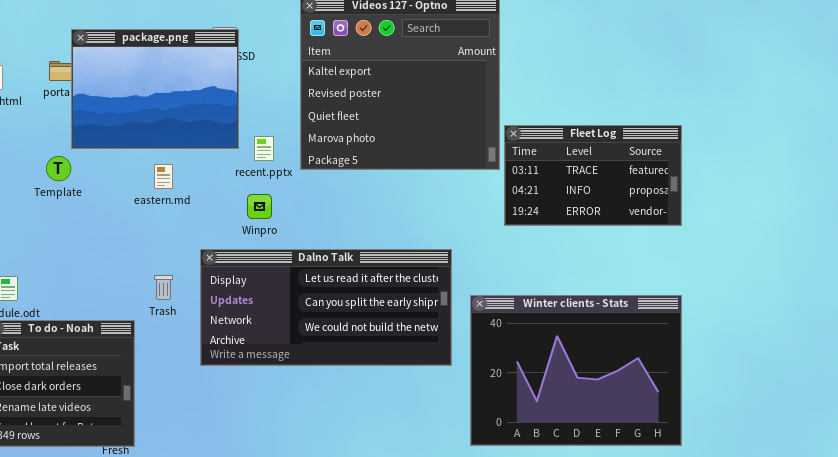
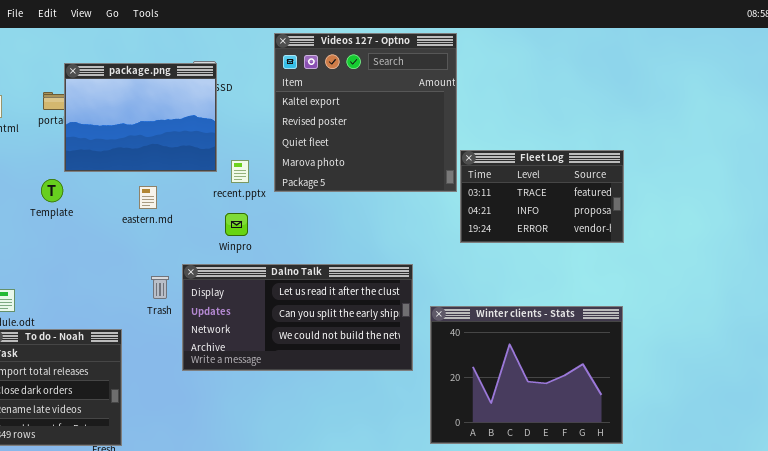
Trash: [154,275,173,300] -> [151,276,169,299], moved

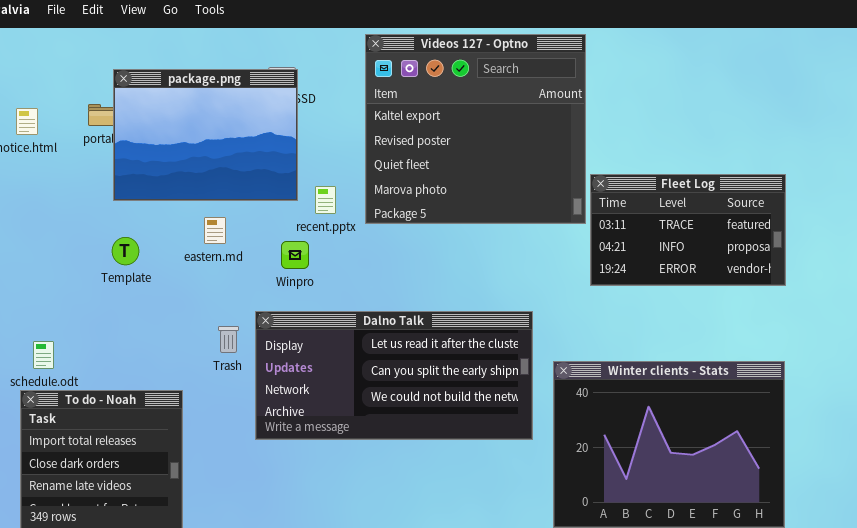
Template: [41,179,63,202] -> [112,237,139,265], moved
Winpro: [225,213,248,236] -> [281,241,309,269], moved

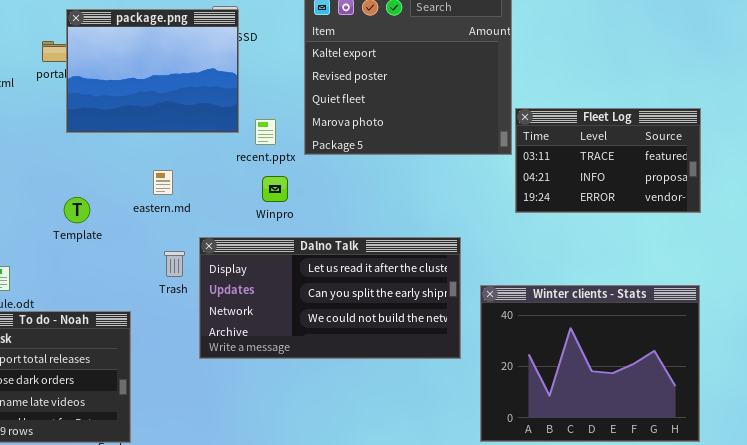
eastern.md: [204,217,226,244] -> [153,170,173,195], moved
Template: [112,237,139,265] -> [64,197,90,223], moved
Winpro: [281,241,309,269] -> [262,176,288,202], moved

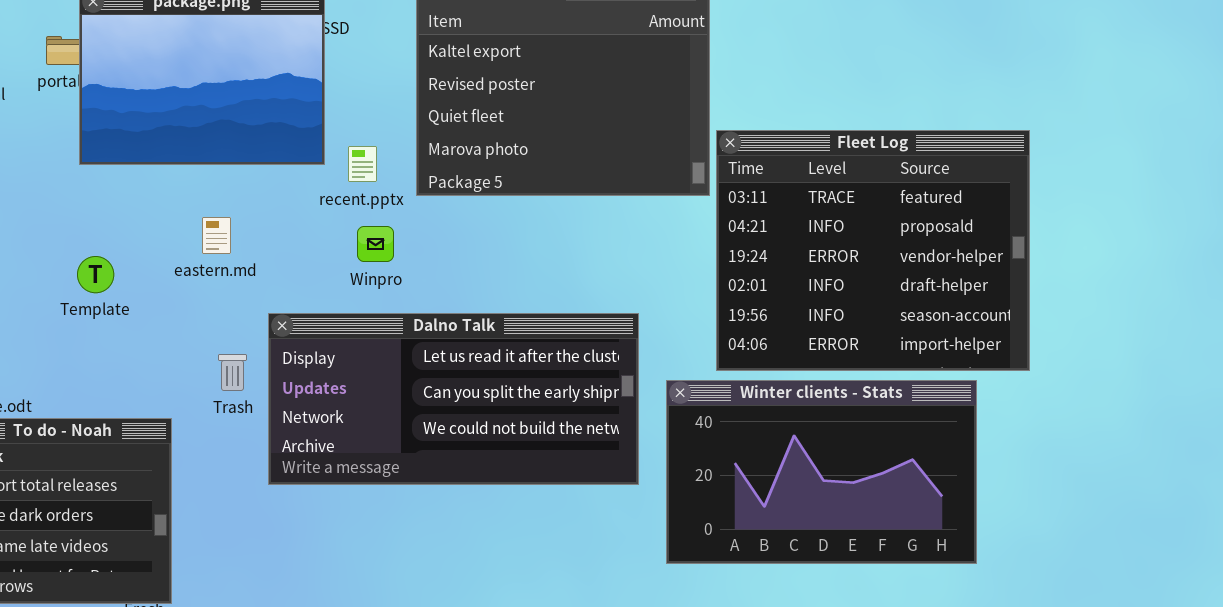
Fleet Log: [515,108,701,213] -> [716,130,1030,371], resized
Trash: [164,251,185,277] -> [218,354,247,391], moved
Winter clients - Stats: [480,285,700,442] -> [666,380,977,564], resized

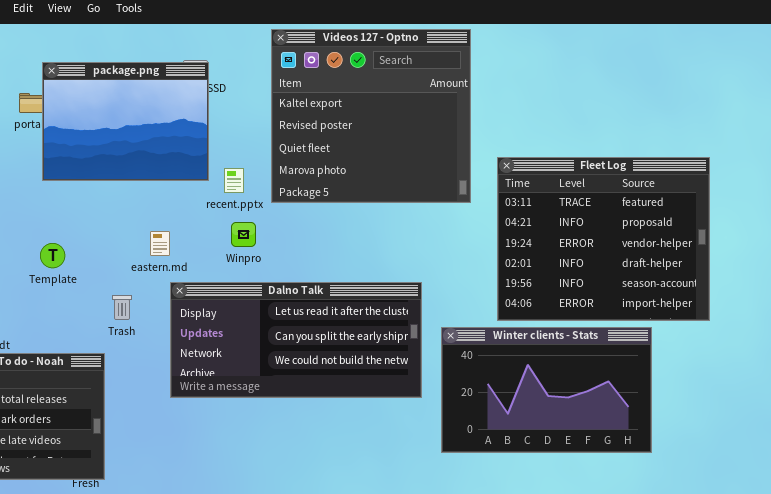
Fleet Log: [716,130,1030,371] -> [497,157,710,321], moved
eastern.md: [202,217,231,254] -> [150,231,170,256], moved
Trash: [218,354,247,391] -> [112,295,132,320], moved

